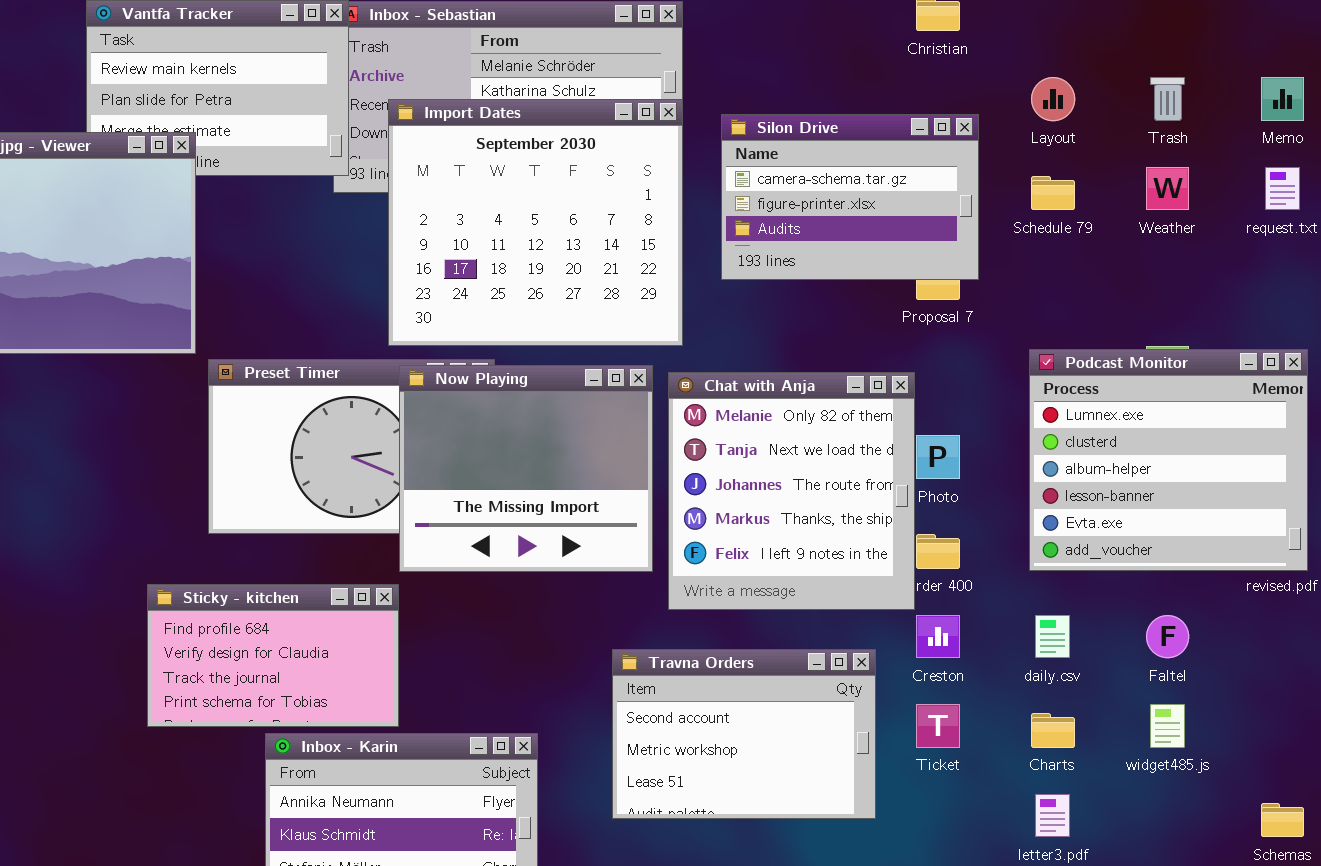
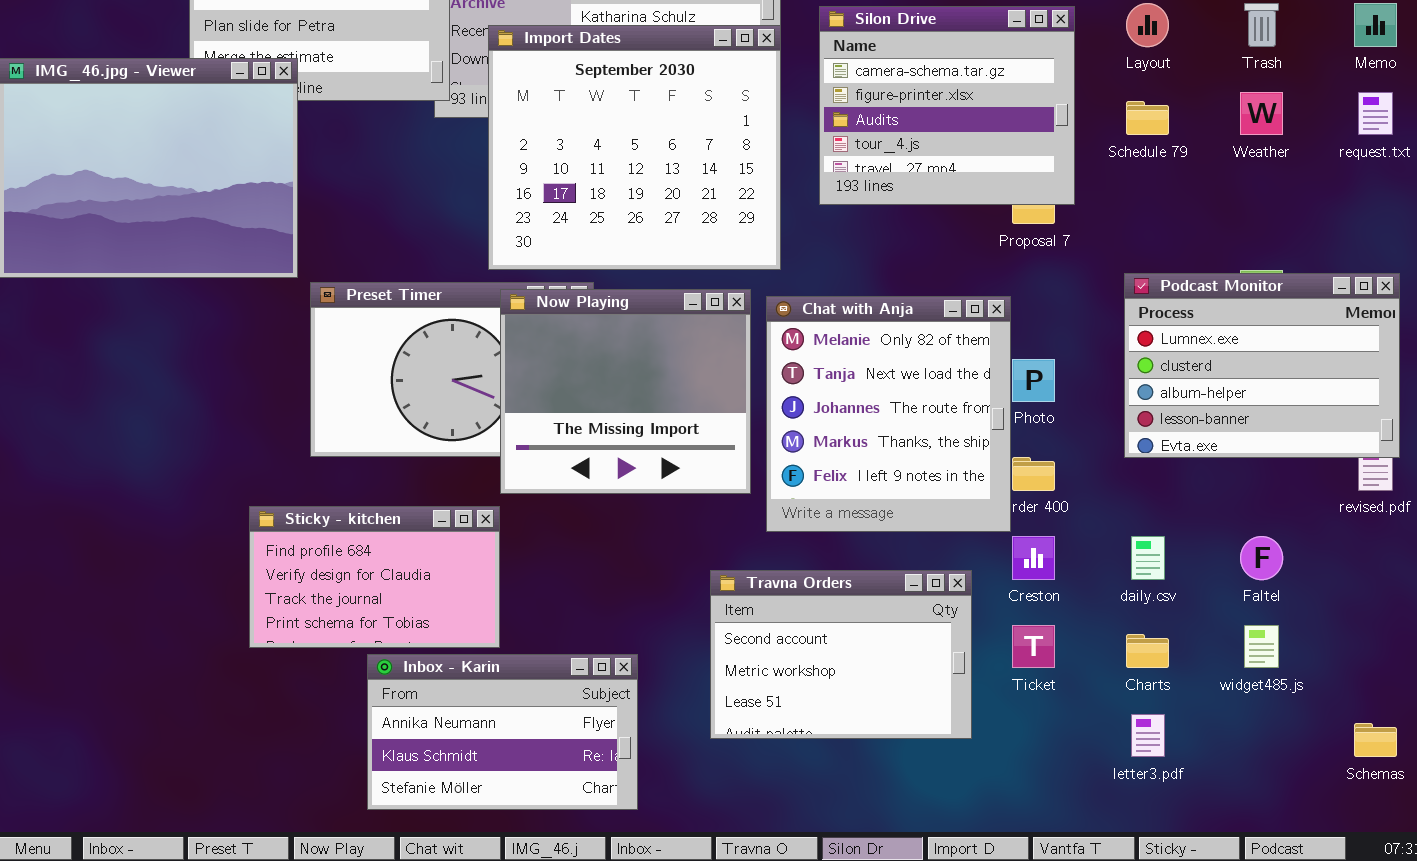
Silon Drive: [721,114,979,280] -> [819,6,1075,205], resized
Podcast Monitor: [1029,349,1308,571] -> [1124,273,1400,458], resized

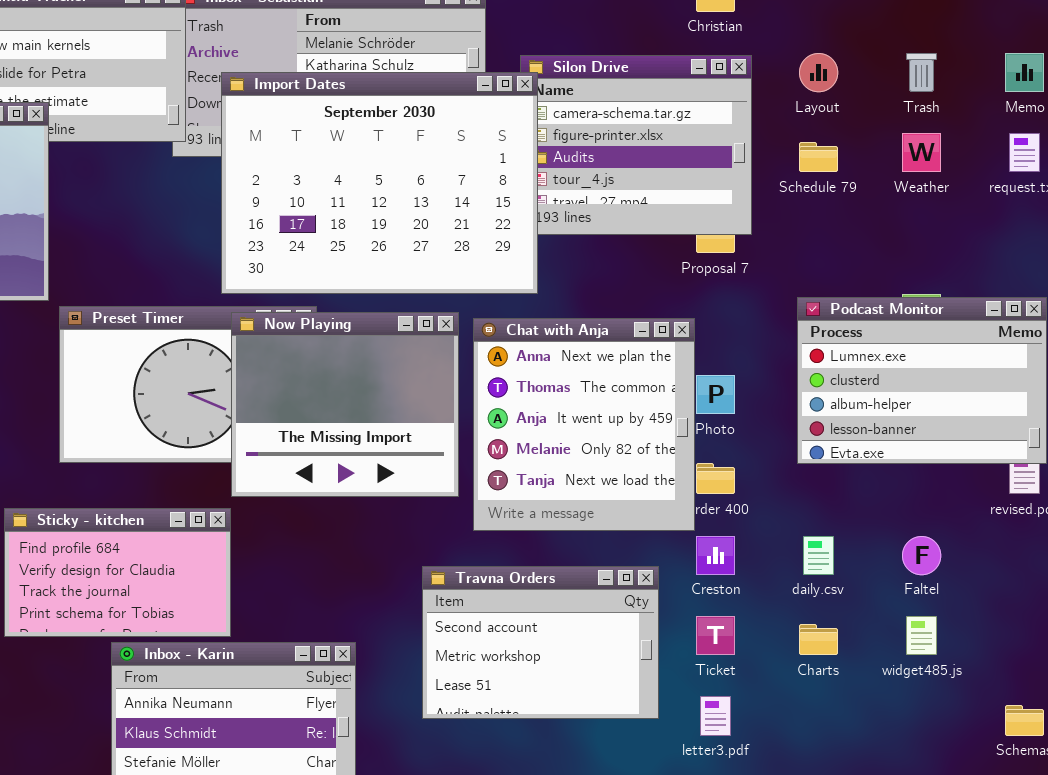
Import Dates: [488,25,781,270] -> [221,72,538,294], resized
Chat with Anja: [766,296,1011,532] -> [473,318,695,531], scrolled up 3 rows
letter3.pdf: [1131,714,1165,757] -> [700,696,731,736], moved

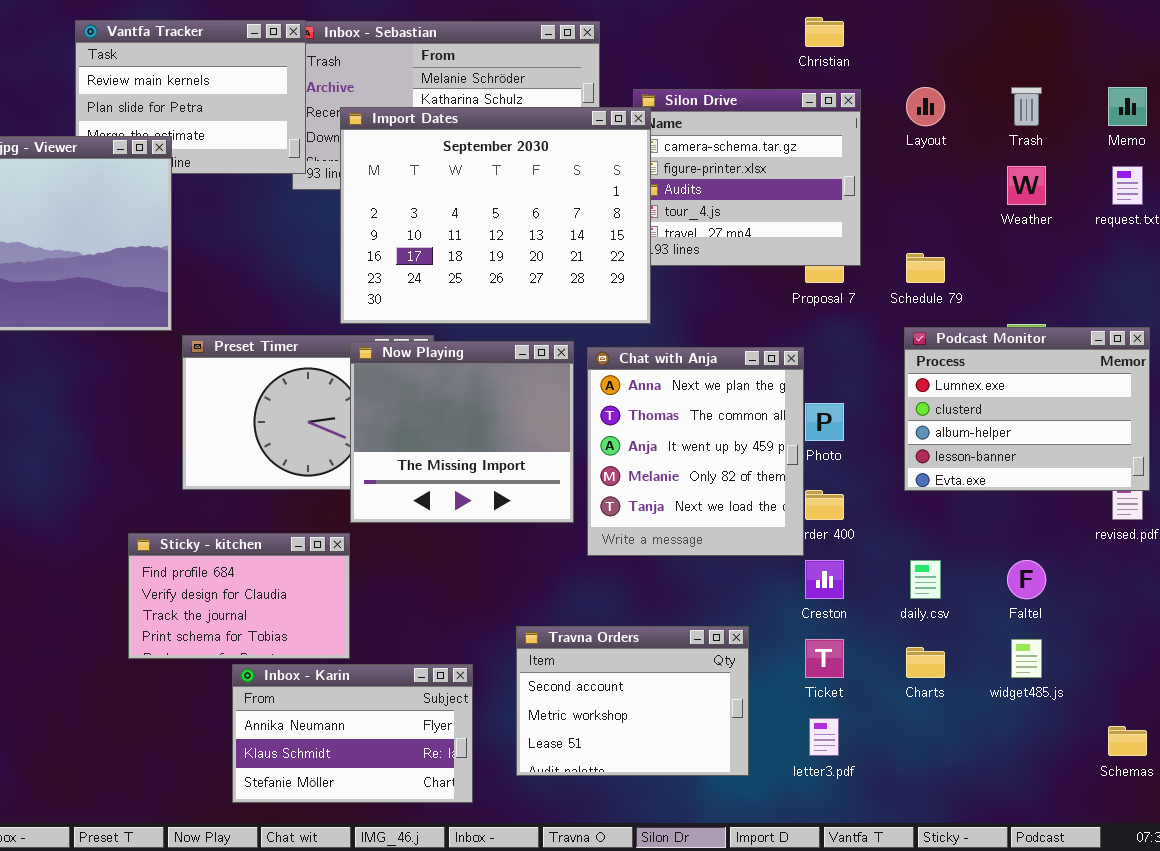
Schedule 79: [799,142,838,172] -> [906,253,945,283], moved
Travna Orders: [422,566,659,719] -> [516,626,749,776], moved

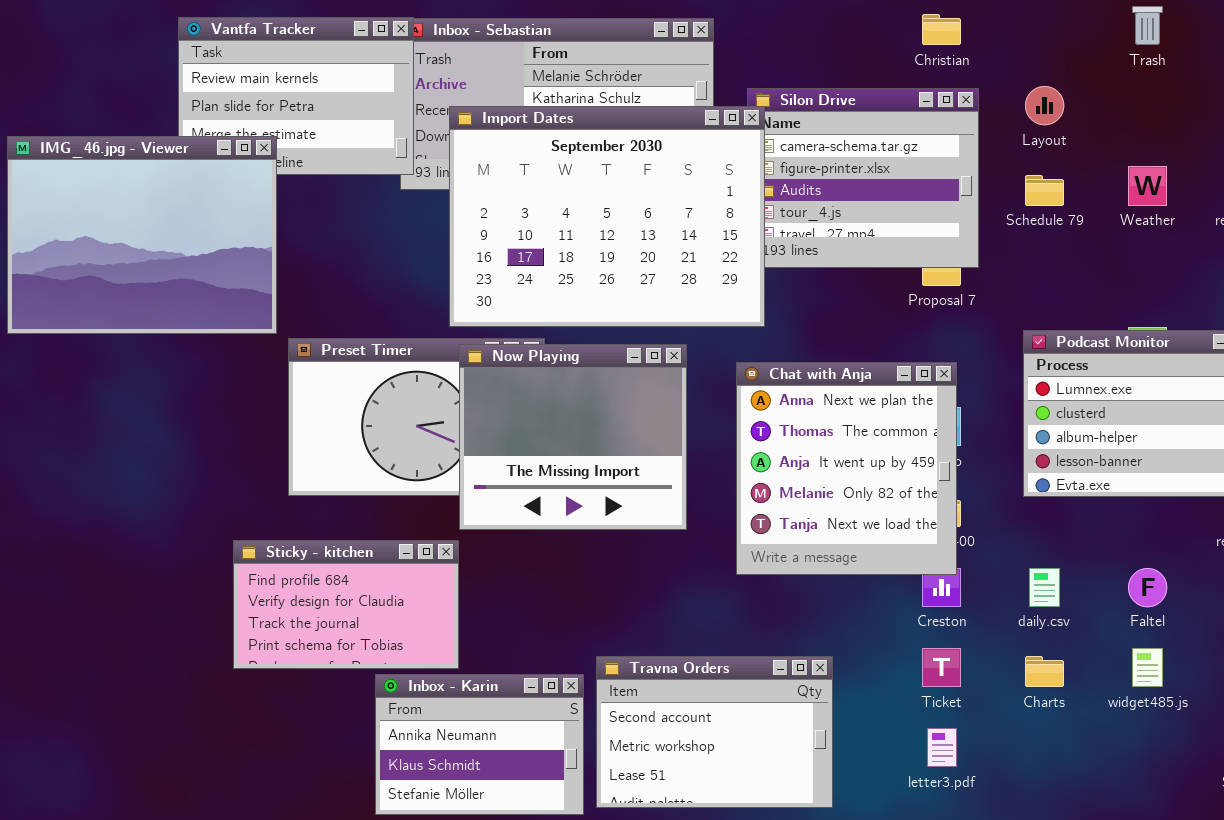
Trash: [1011,87,1042,126] -> [1132,6,1163,45], moved
Schedule 79: [906,253,945,283] -> [1025,175,1064,206], moved
Chat with Anja: [587,347,804,556] -> [736,362,957,575], moved
Travna Orders: [516,626,749,776] -> [596,656,833,808], moved
Inbox - Karin: [232,664,473,803] -> [375,674,584,815], resized

